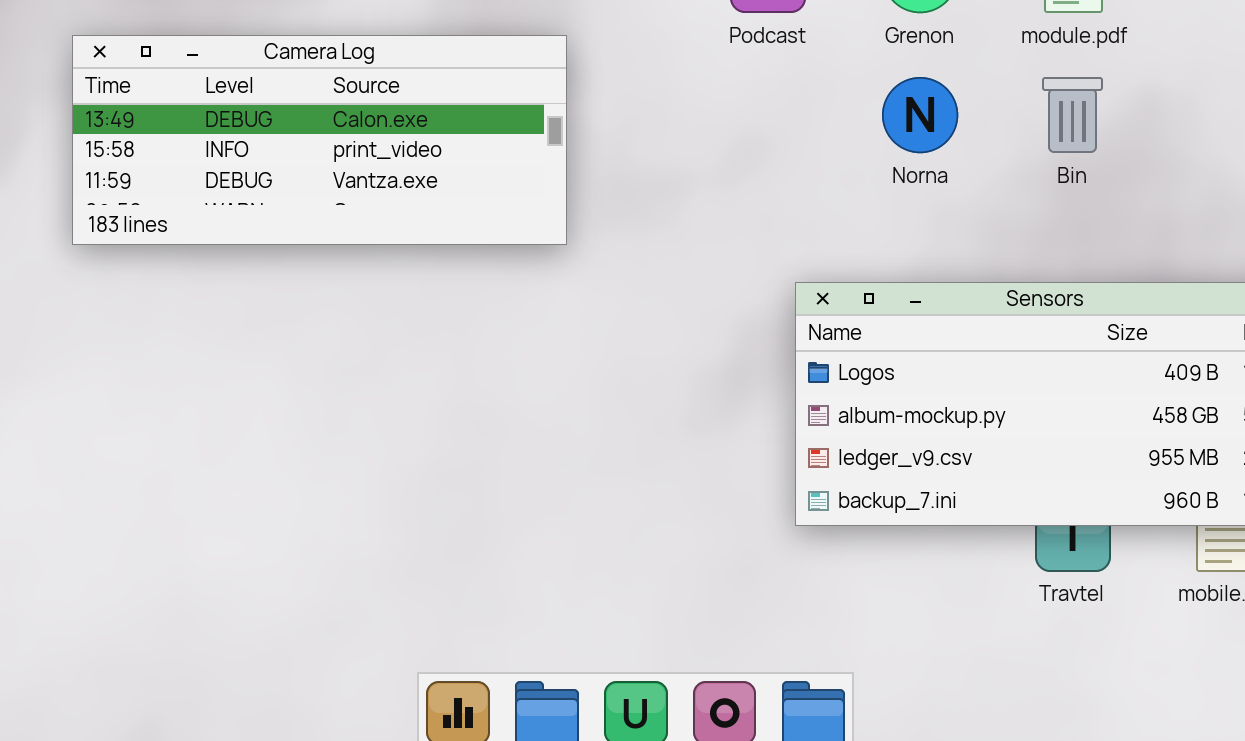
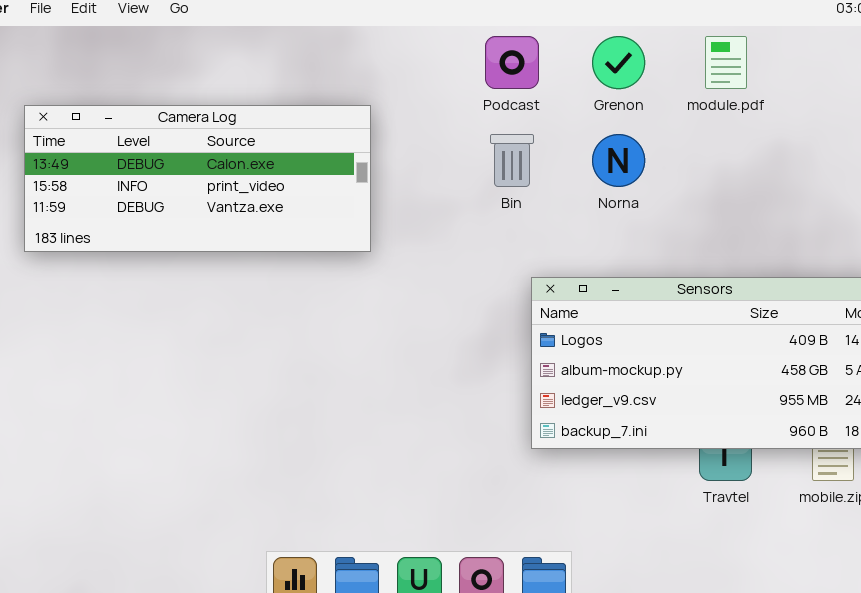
Bin: [1042,77,1103,153] -> [490,134,534,187], moved

